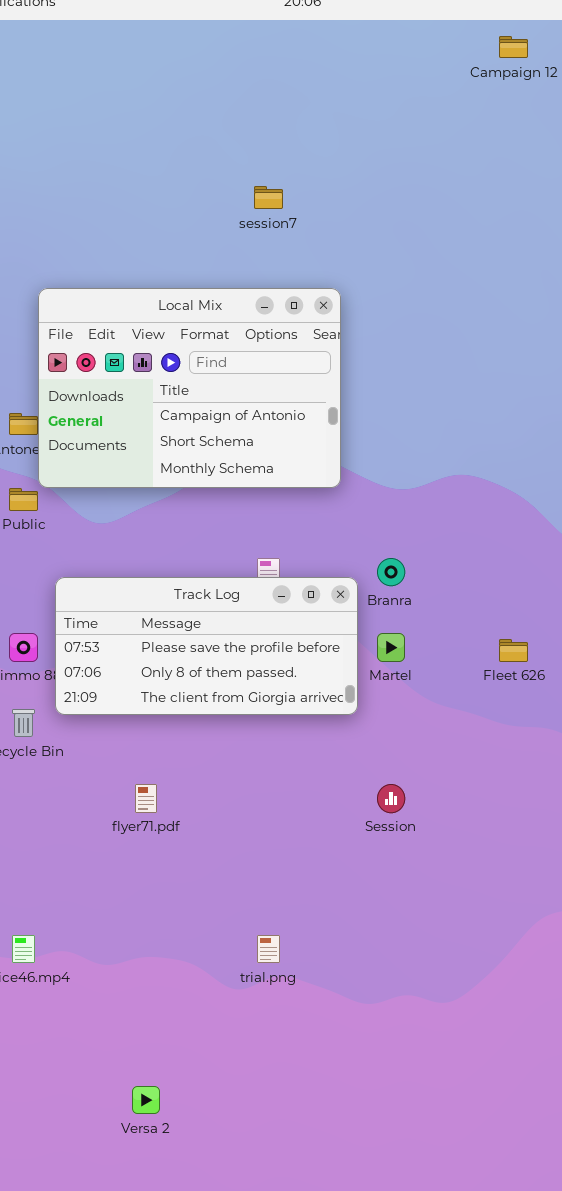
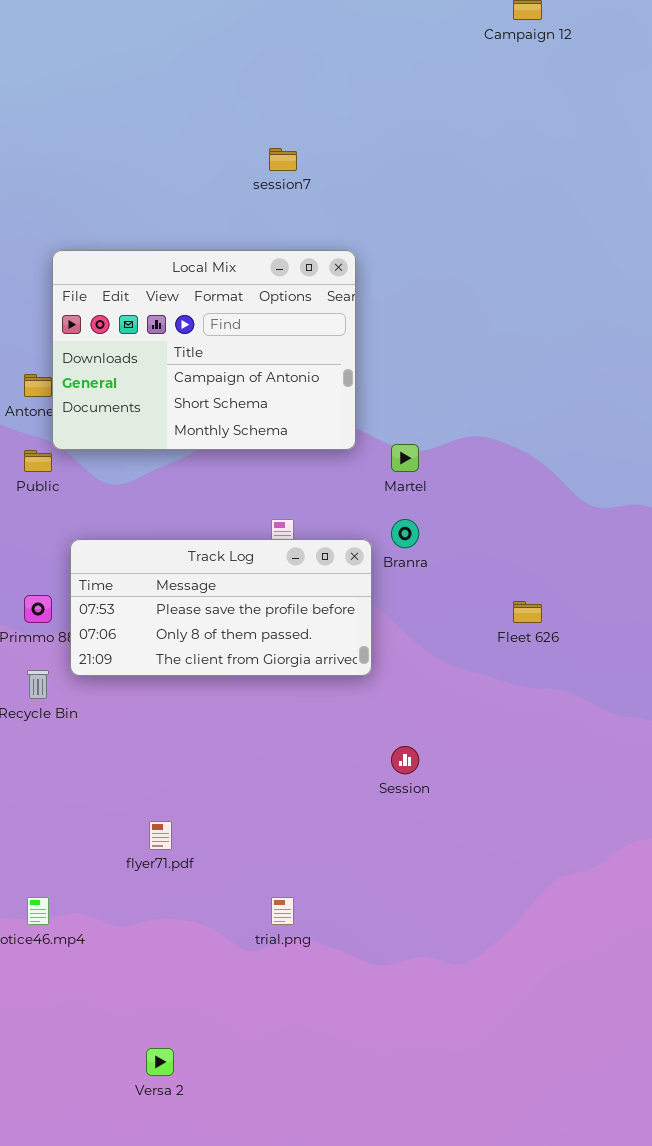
Martel: [377,633,405,662] -> [391,444,419,472], moved
flyer71.pdf: [135,784,157,813] -> [149,821,172,850], moved

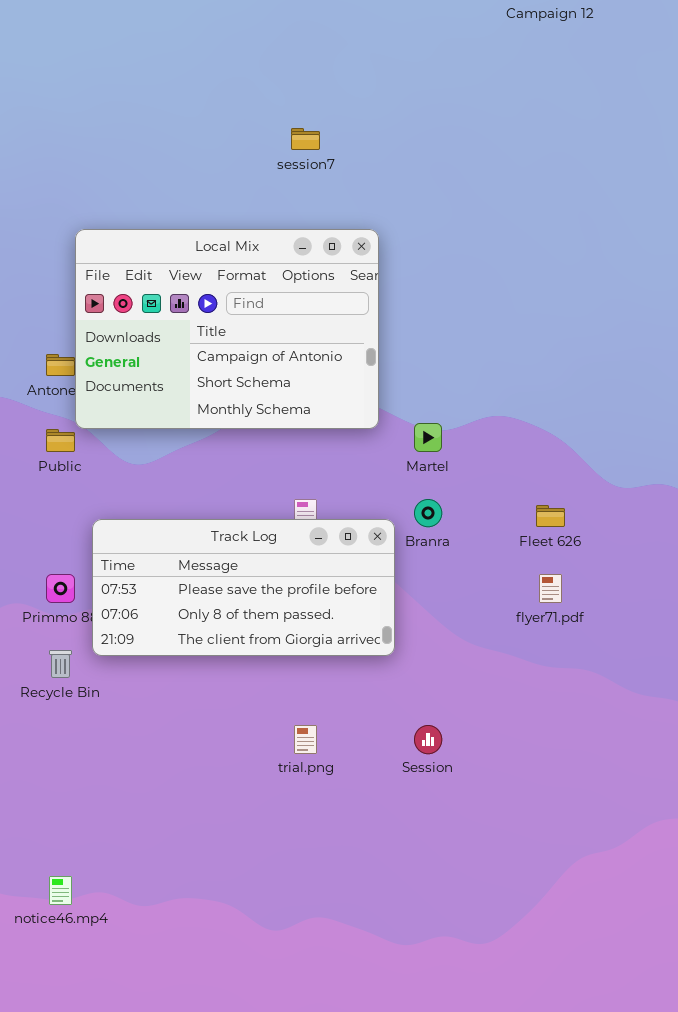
Fleet 626: [513,601,542,623] -> [536,505,565,527], moved
flyer71.pdf: [149,821,172,850] -> [539,574,562,603], moved
trial.png: [271,897,294,925] -> [294,725,317,754], moved

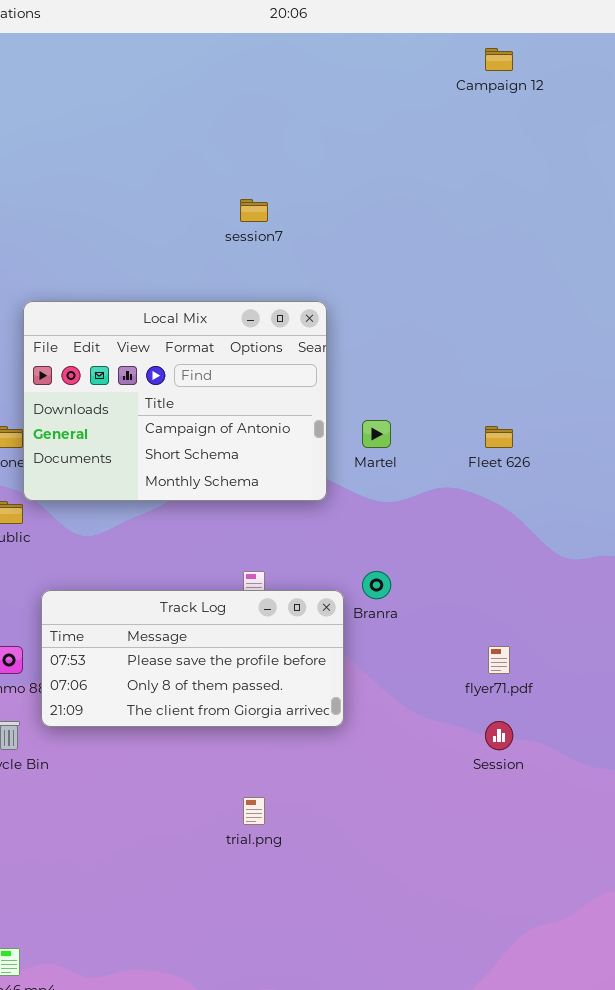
Martel: [414,423,442,452] -> [362,420,391,448], moved
Fleet 626: [536,505,565,527] -> [485,426,513,448], moved
Session: [414,725,442,754] -> [485,721,513,750], moved

